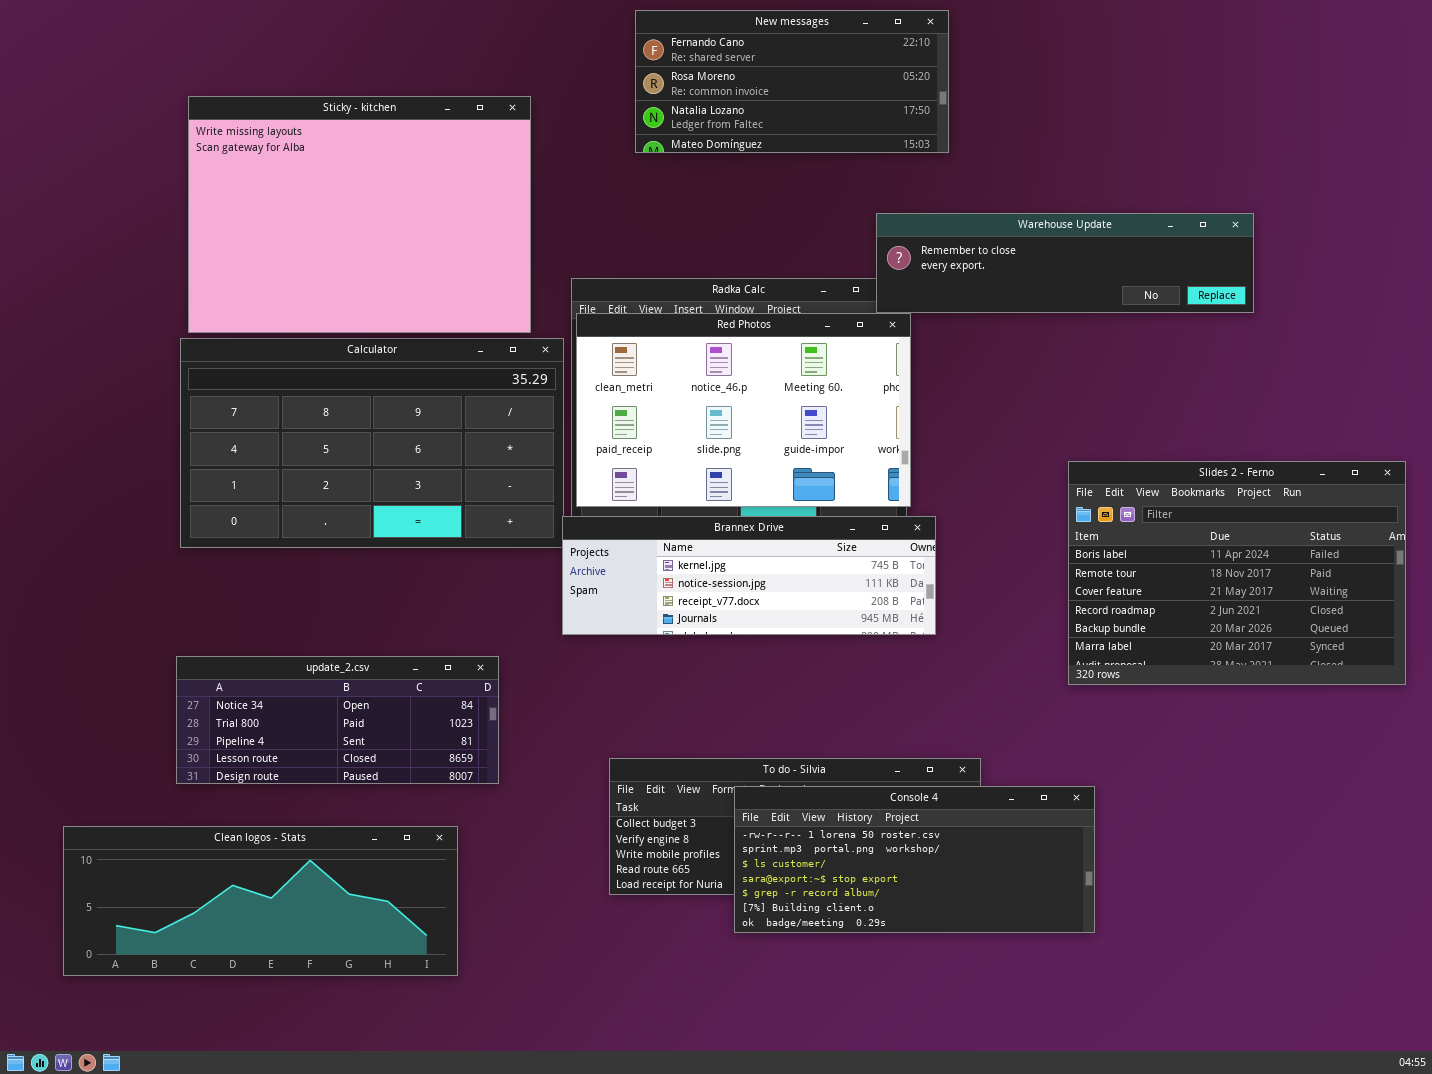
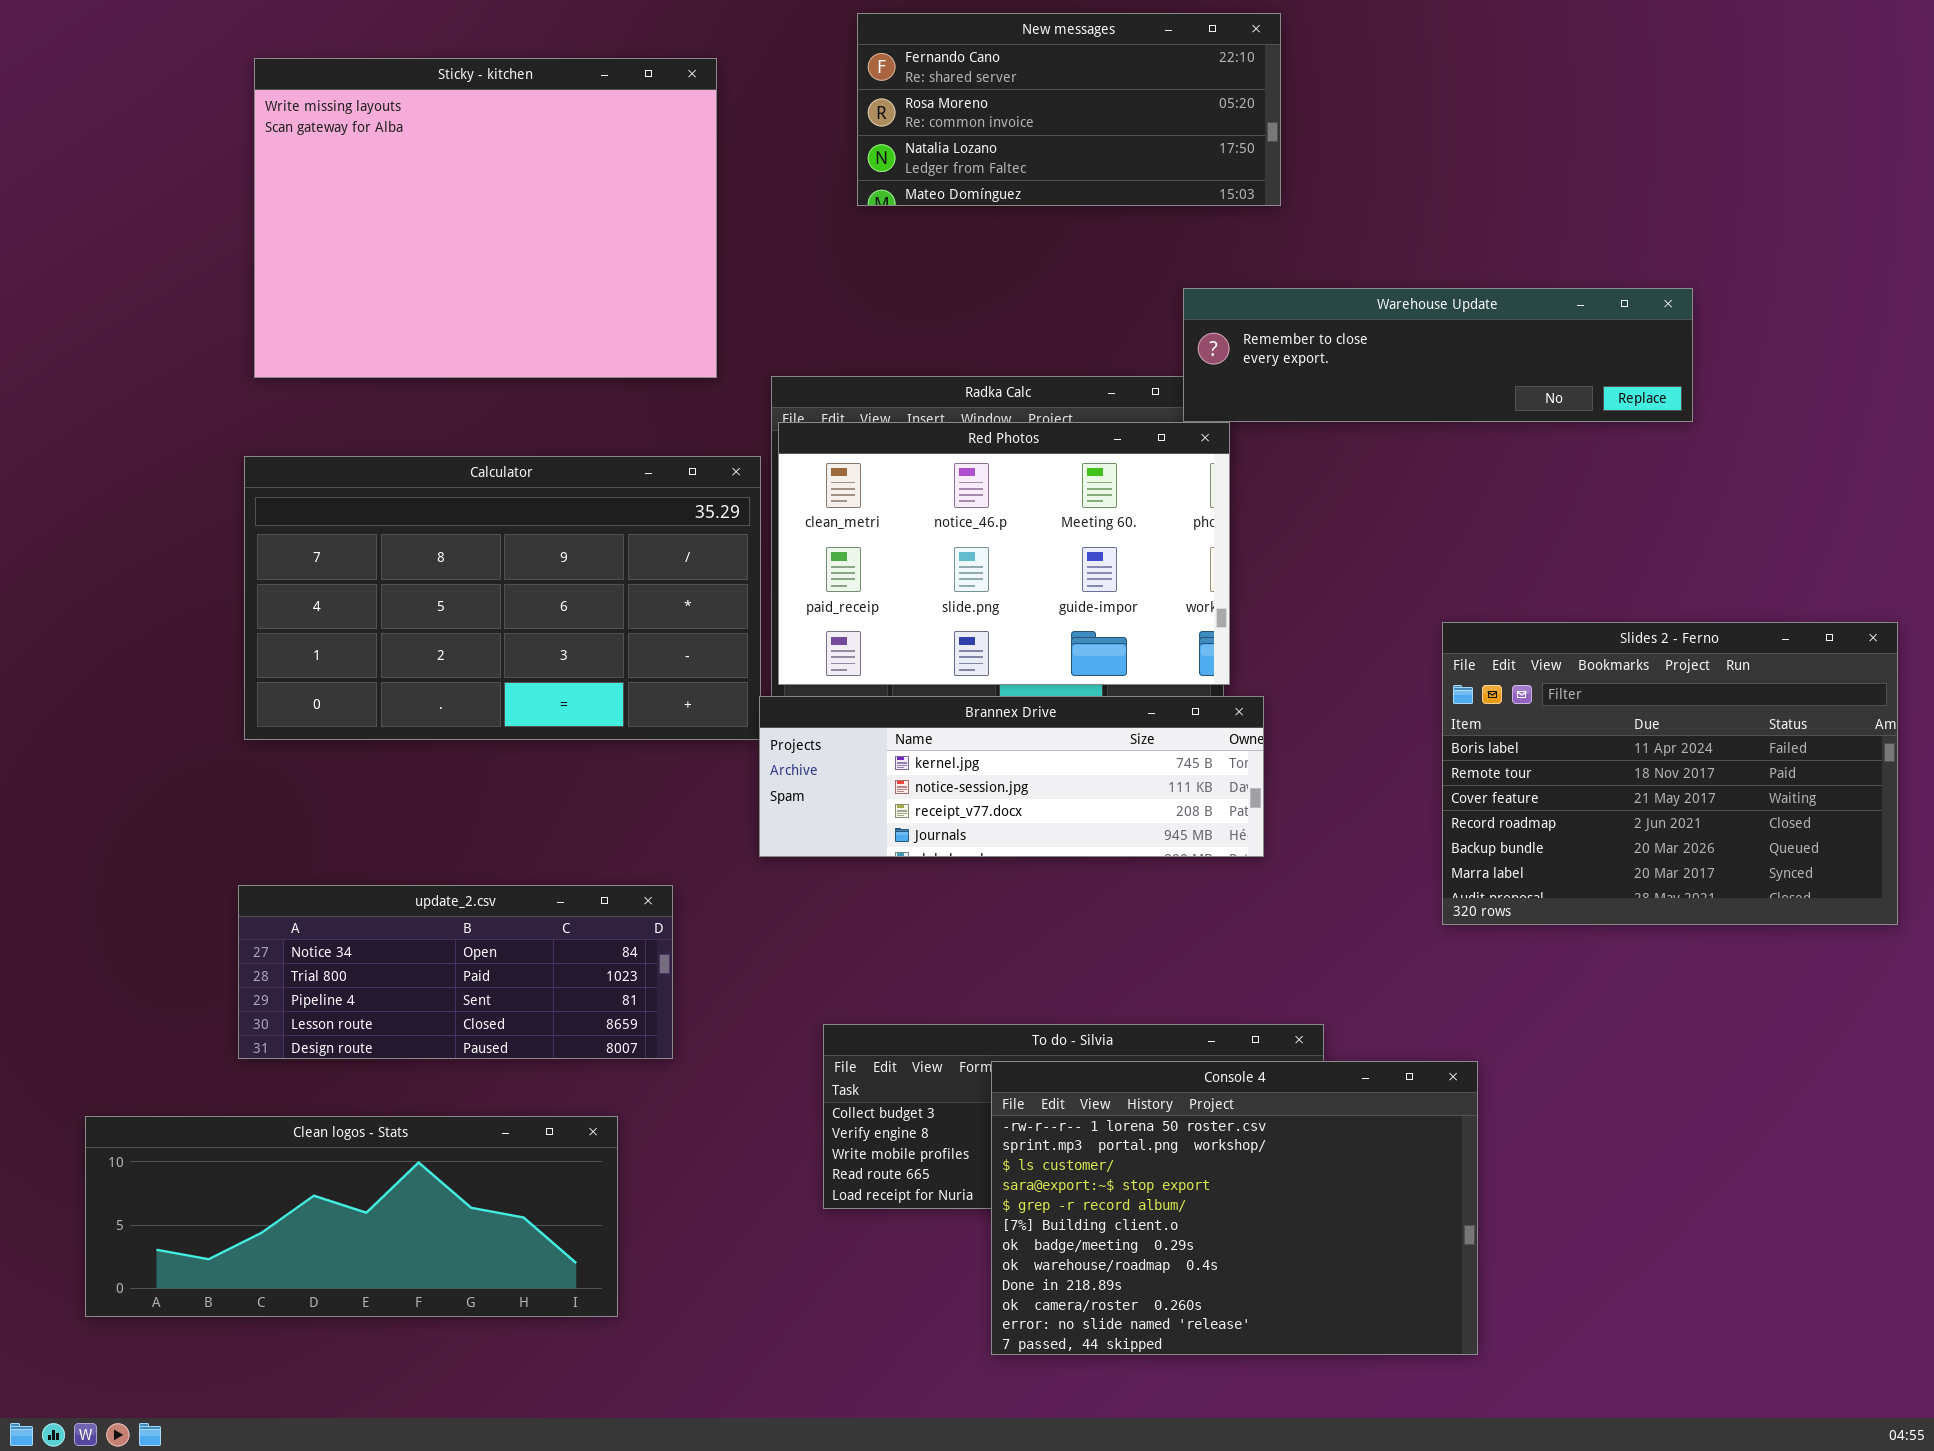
Sticky - kitchen: [188,96,531,333] -> [254,58,717,378], moved
Console 4: [734,786,1095,933] -> [991,1061,1478,1355], resized

